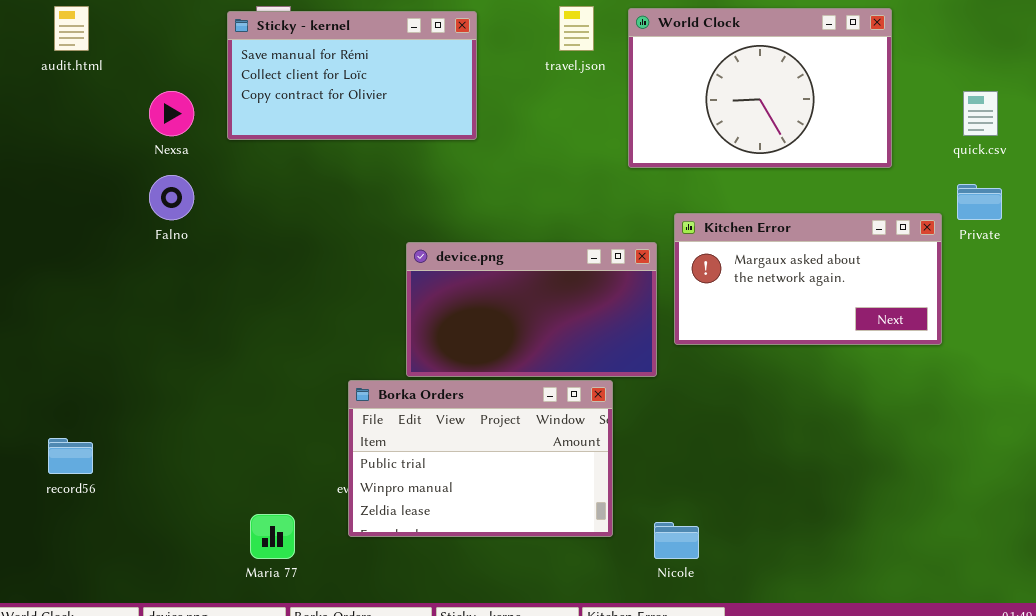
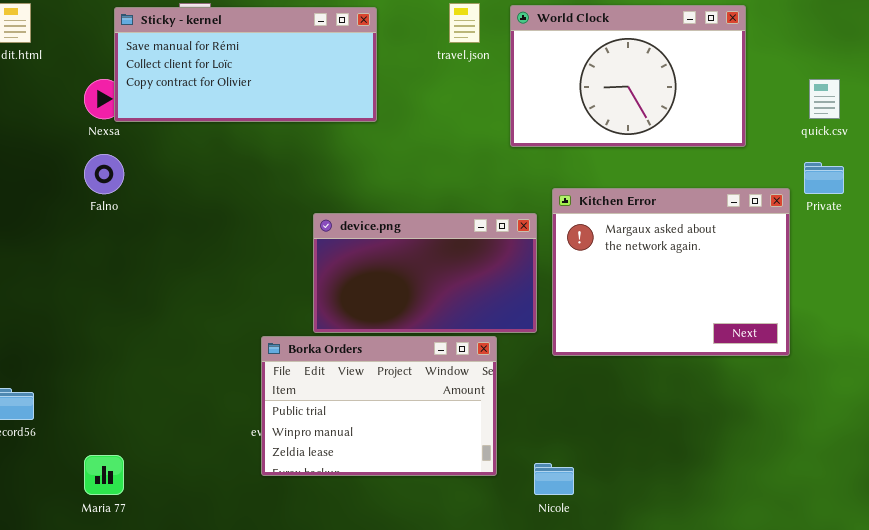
Sticky - kernel: [227,11,477,140] -> [114,7,377,122], resized
Kitchen Error: [674,213,942,345] -> [552,188,790,356], resized
Maria 77: [250,514,295,559] -> [84,455,124,495], moved

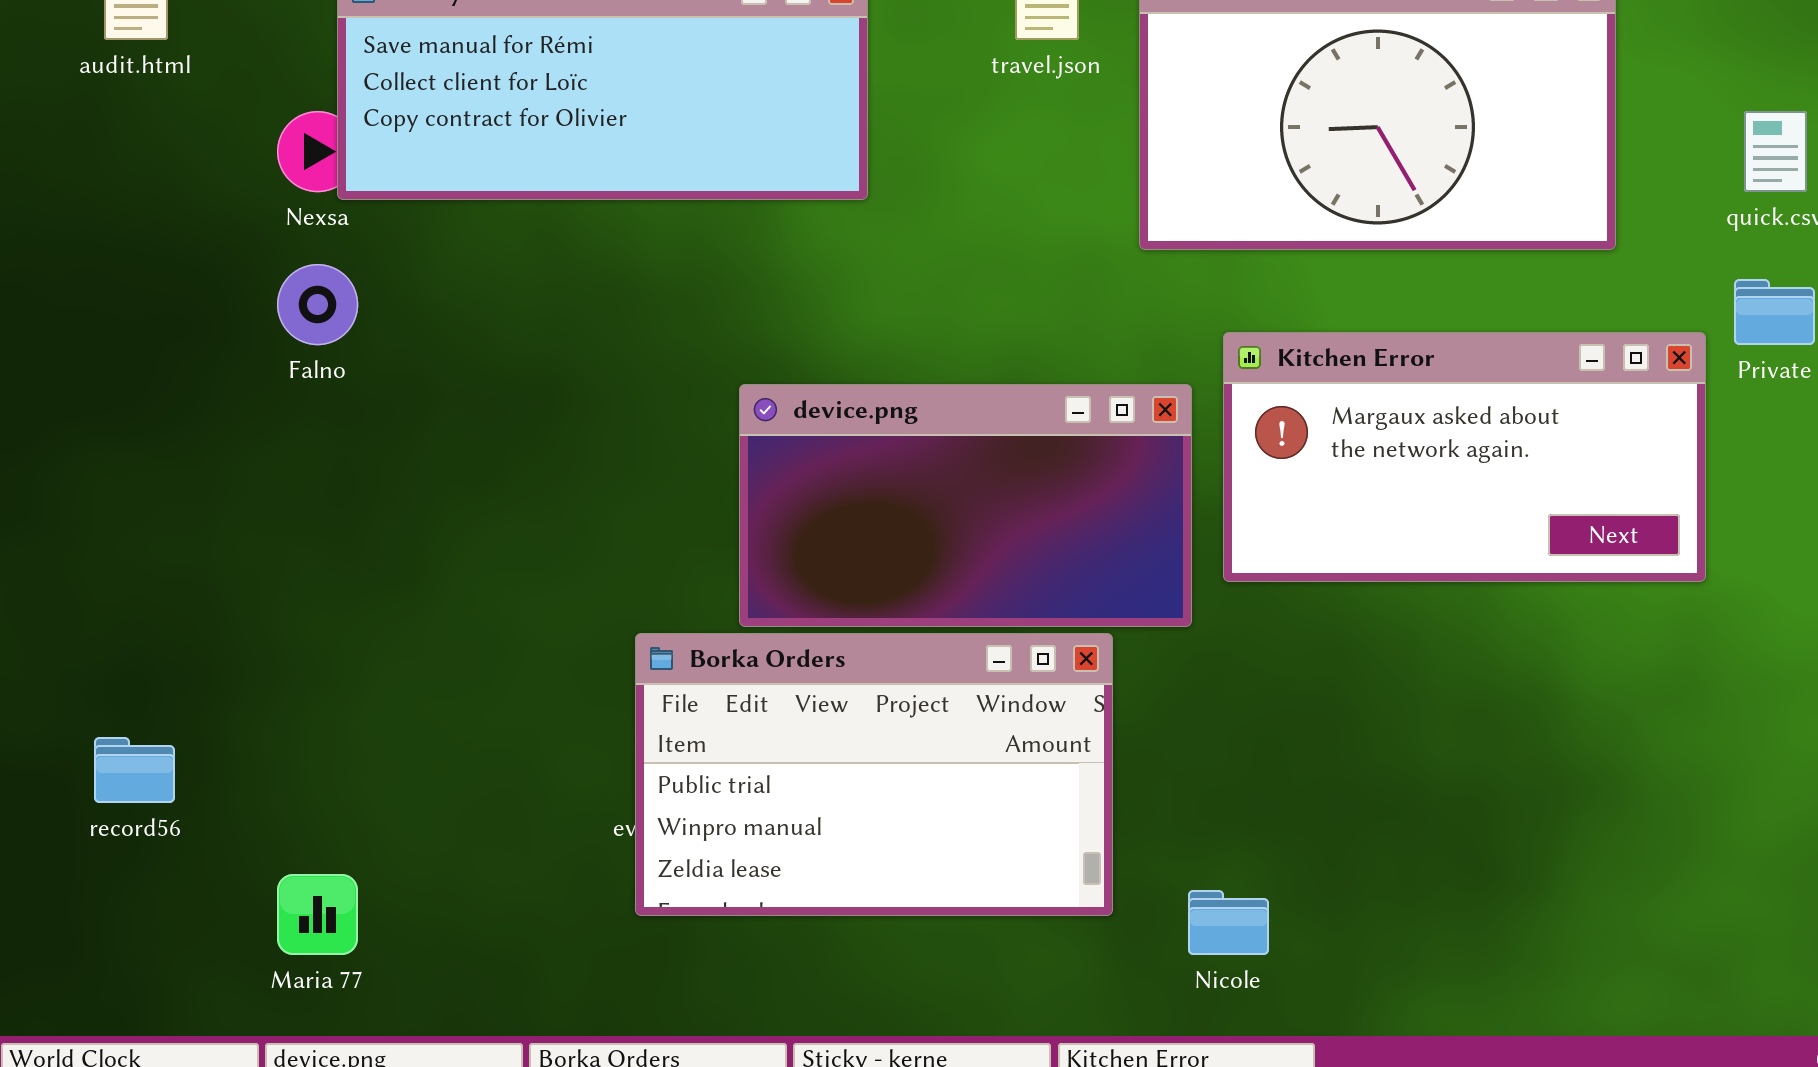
Kitchen Error: [552,188,790,356] -> [1223,332,1706,582], resized

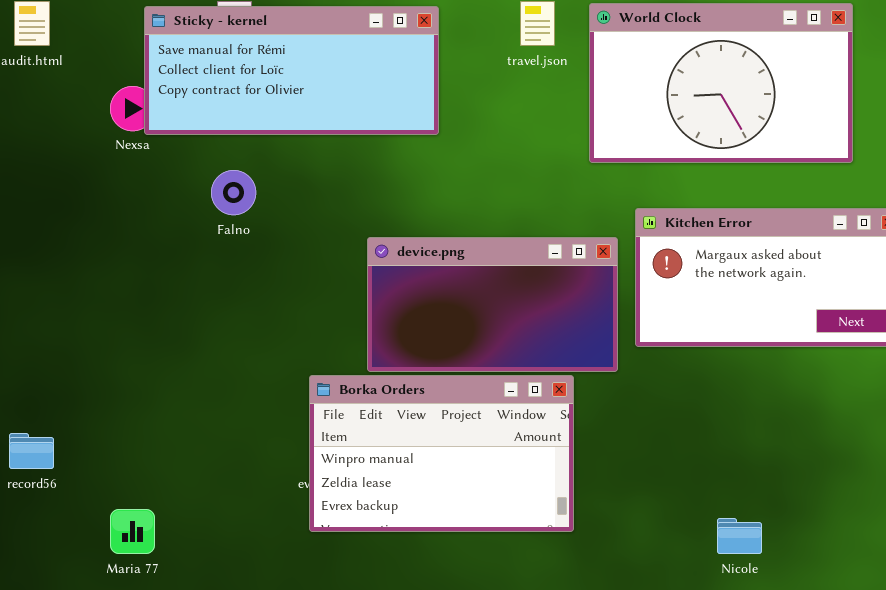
Falno: [277,264,358,345] -> [211,170,256,215], moved
Borka Orders: [635,633,1113,916] -> [309,375,574,532], scrolled down 1 row
Nicole: [1188,890,1269,955] -> [717,518,762,554], moved

